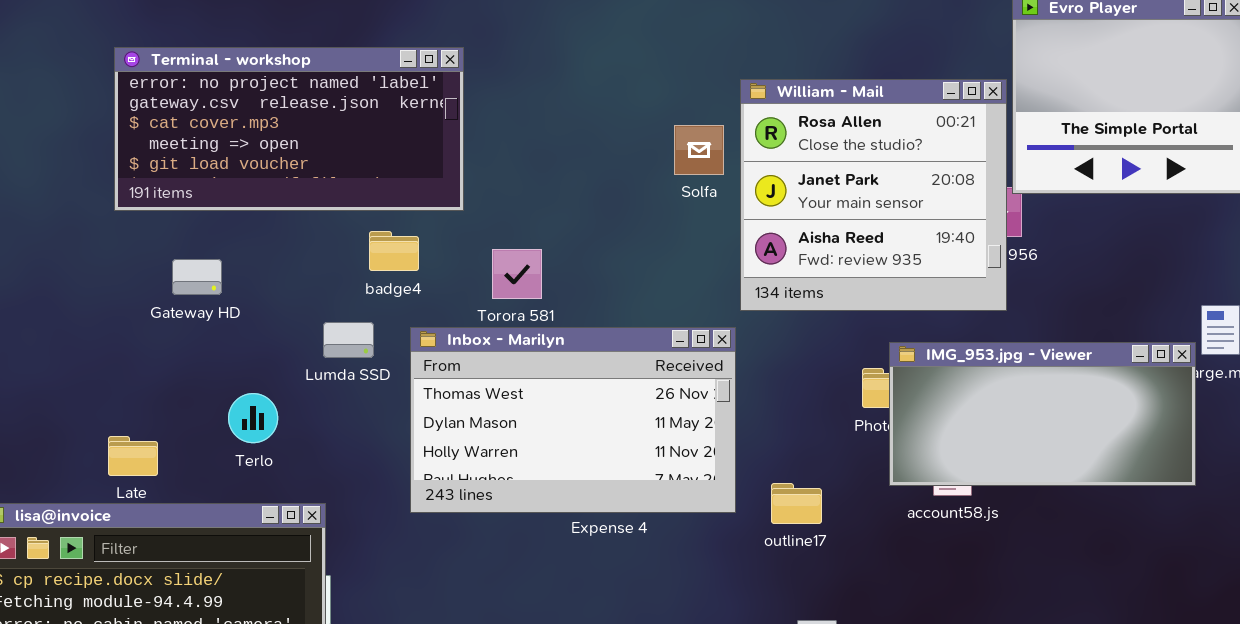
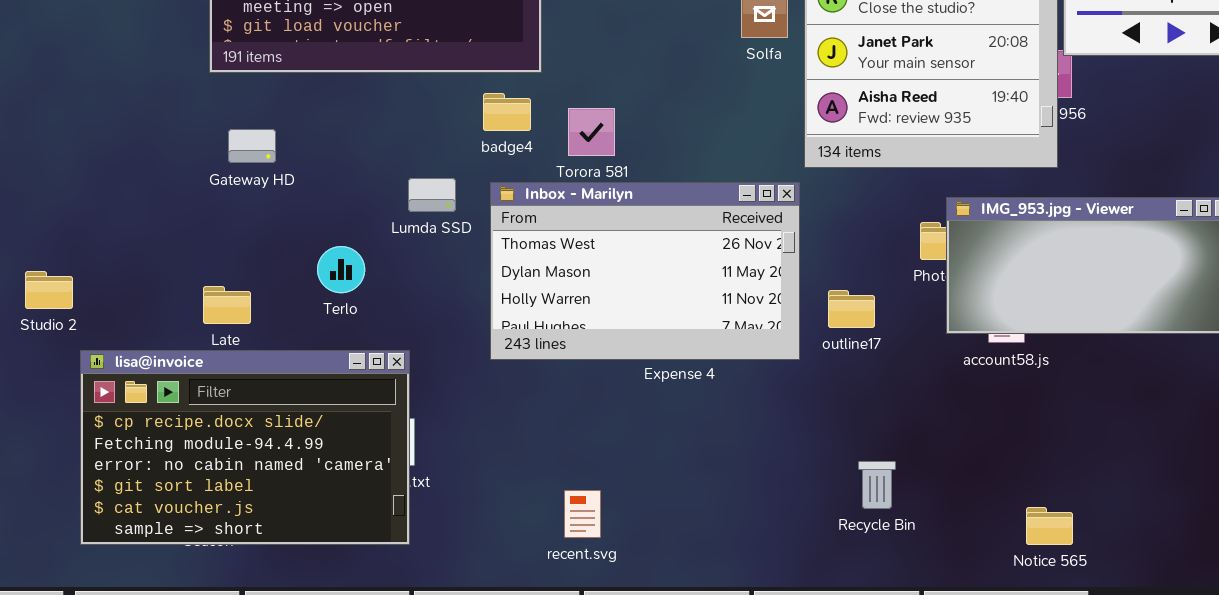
badge4: [369,231,419,271] -> [483,93,531,131], moved
Gateway HD: [172,259,222,295] -> [228,129,276,163], moved
outline17: [771,483,822,524] -> [828,290,875,328], moved

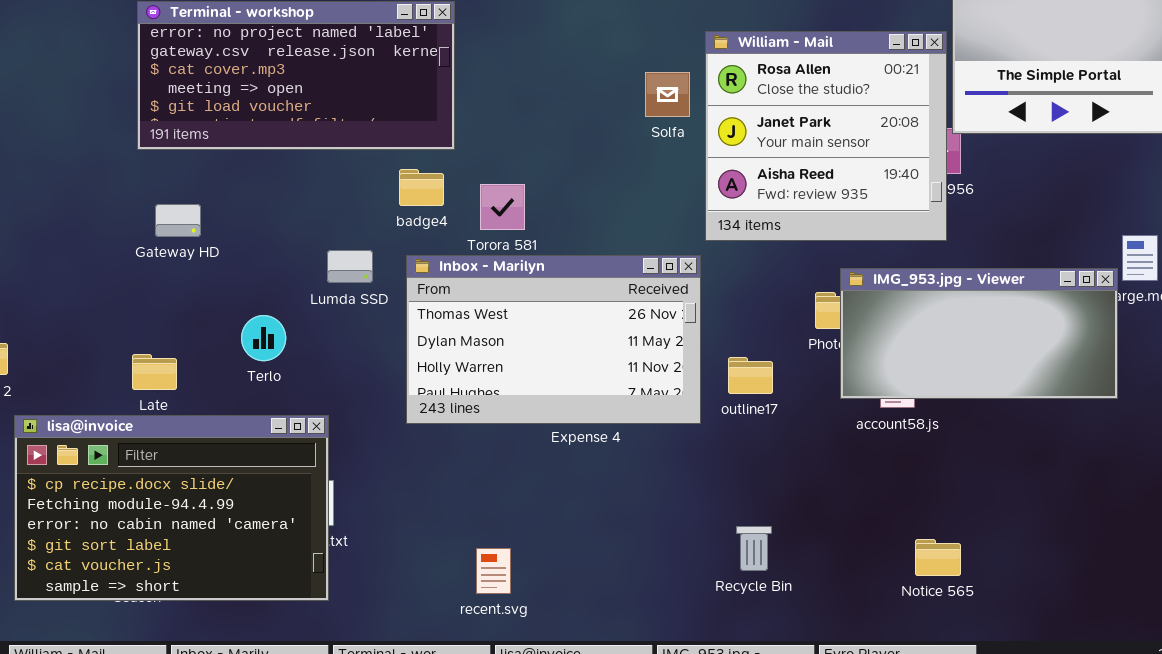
Recycle Bin: [858,461,896,509] -> [736,526,772,571], moved
Notice 565: [1026,507,1073,545] -> [915,539,961,576], moved

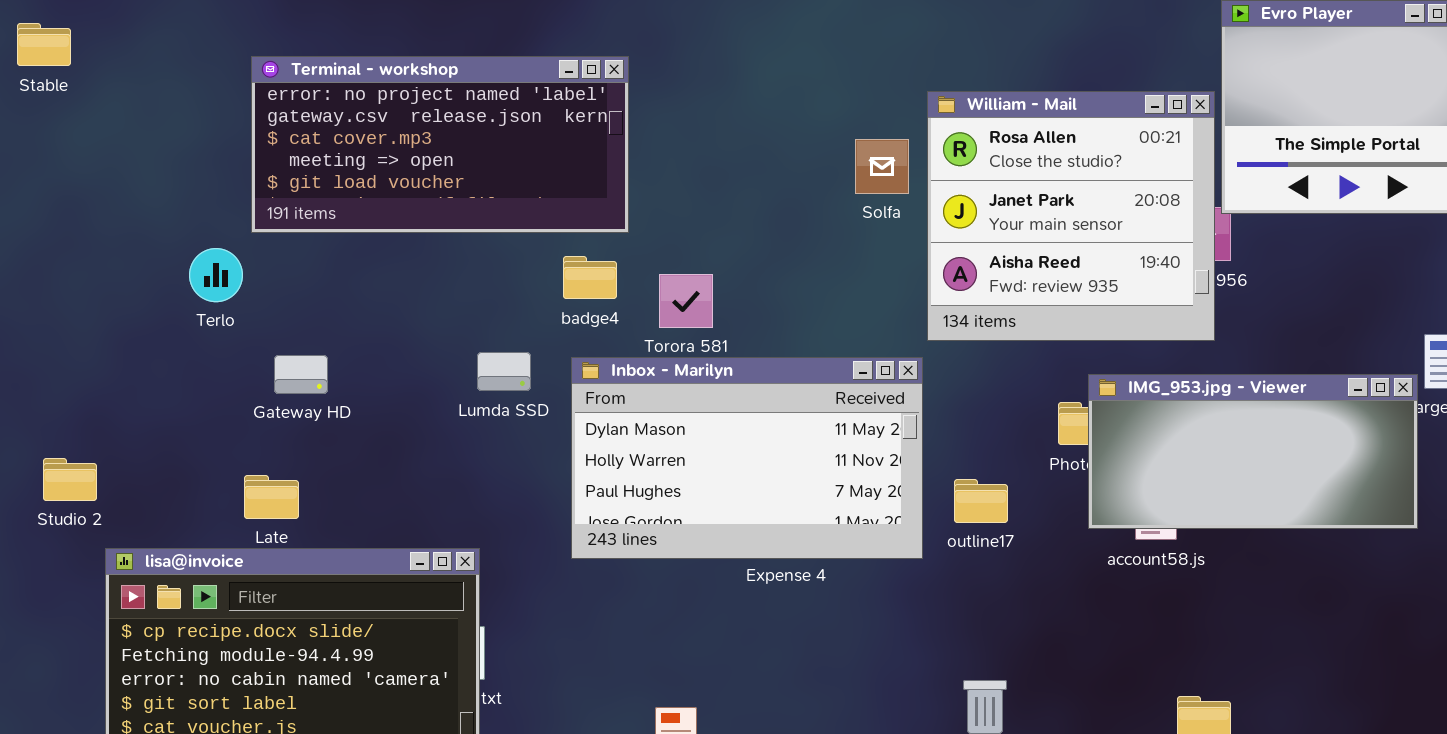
Gateway HD: [155,204,201,237] -> [274,355,328,394], moved
Inbox - Marilyn: [406,255,701,424] -> [571,357,923,559], scrolled down 1 row
Terlo: [241,315,286,361] -> [189,248,243,302], moved

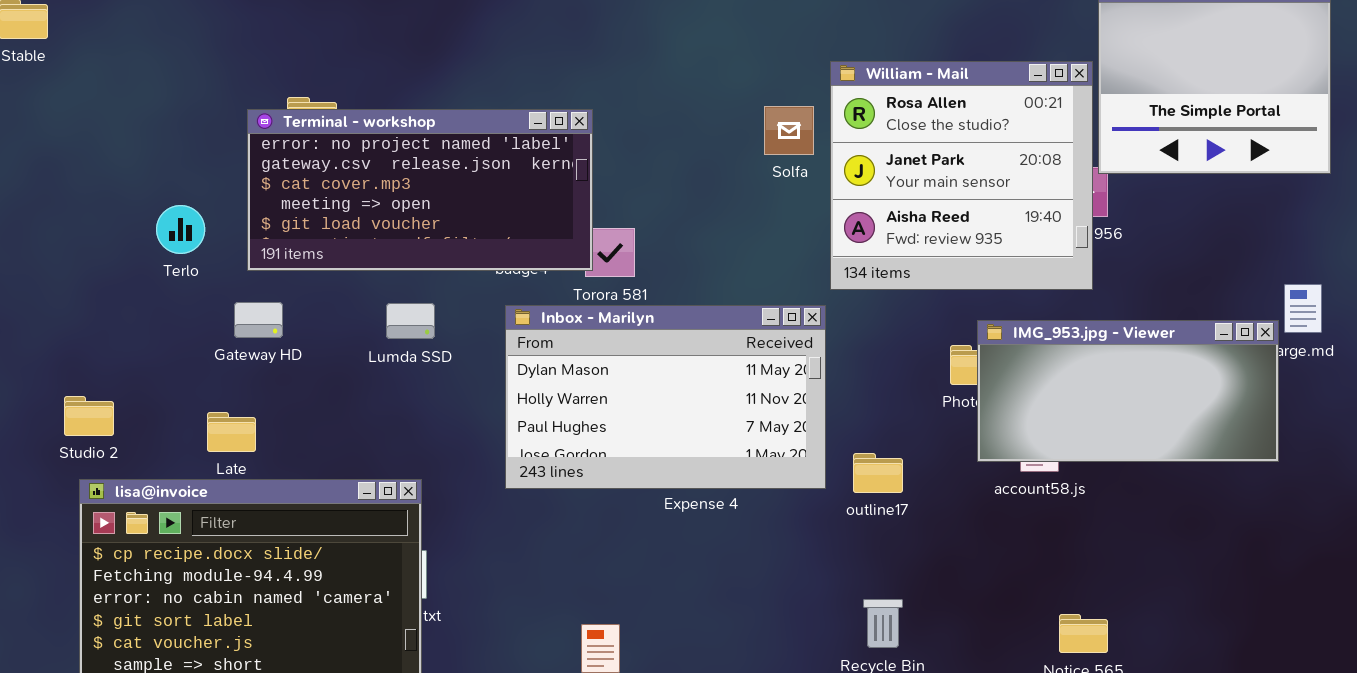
Terminal - workshop: [251,56,629,233] -> [247,109,593,271], moved
Lumda SSD: [477,352,531,391] -> [386,303,435,339], moved
Studio 2: [43,458,97,501] -> [64,396,114,436], moved
outline17: [954,479,1008,523] -> [853,453,903,493], moved

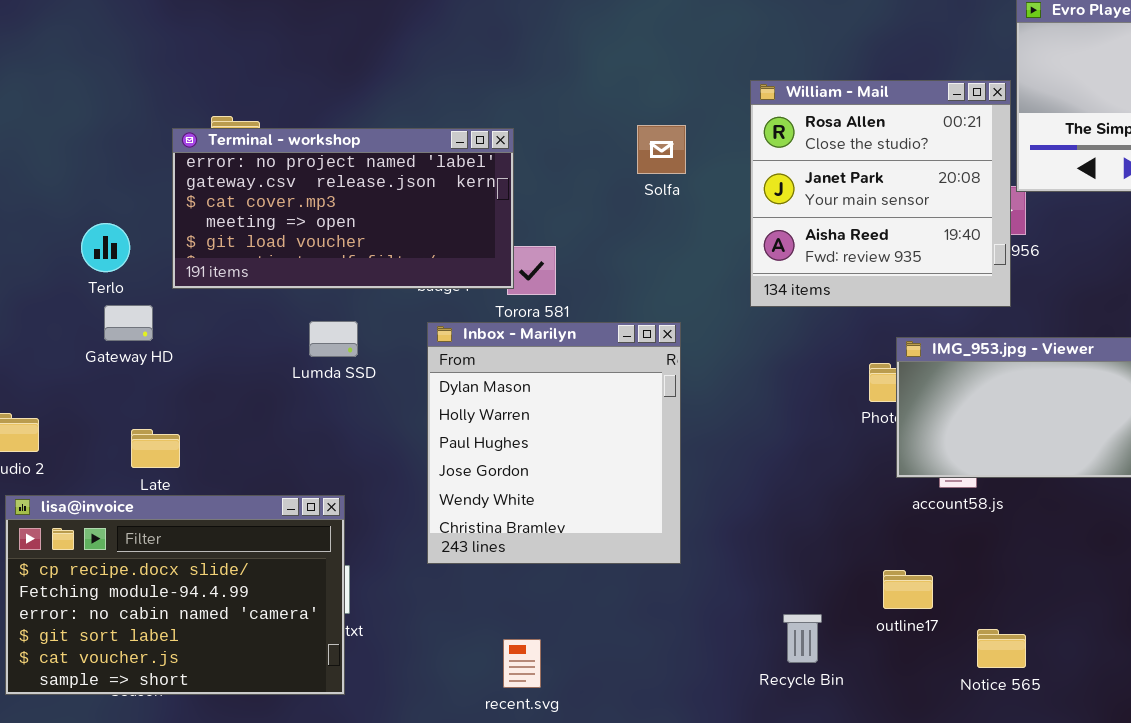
Solfa: [764,106,814,155] -> [637,125,686,174], moved
Gateway HD: [234,302,283,338] -> [104,305,153,341], moved
Inbox - Marilyn: [505,305,826,489] -> [427,322,681,564], resized
outline17: [853,453,903,493] -> [883,570,933,609], moved

